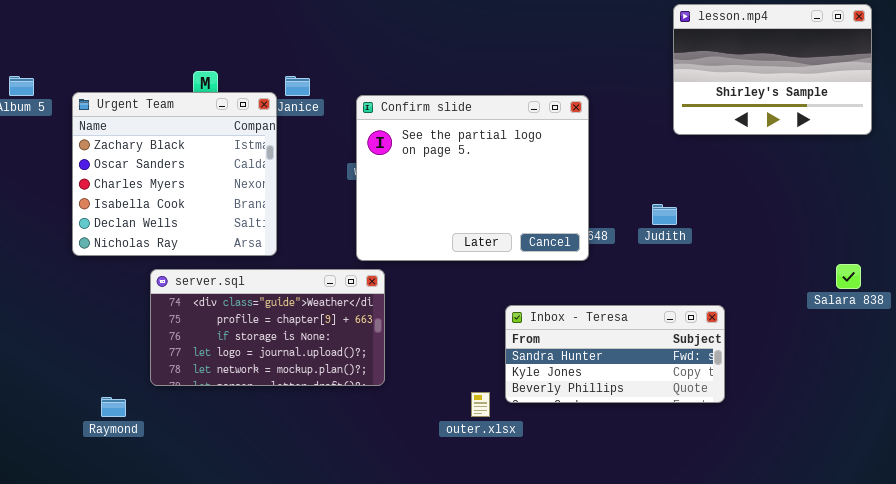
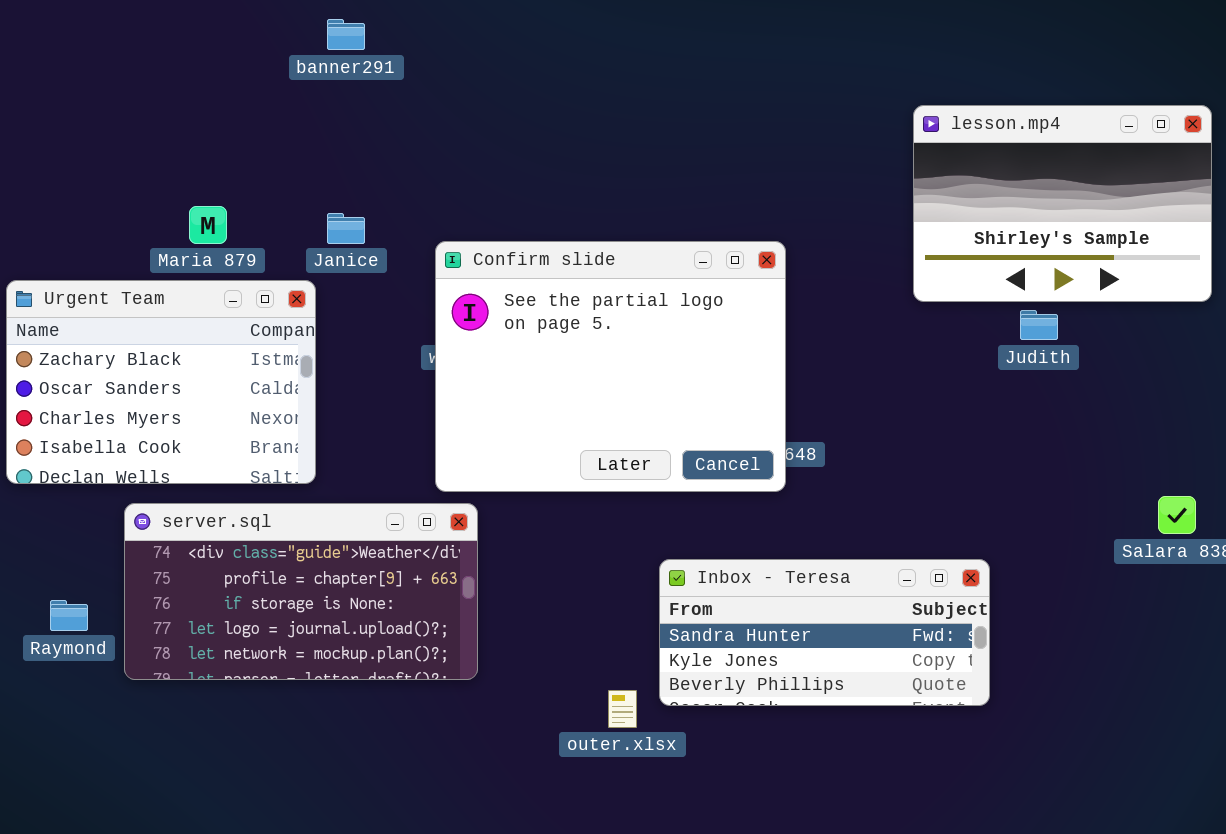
Urgent Team: [72,92,277,256] -> [6,280,316,484], resized
Judith: [652,204,677,225] -> [1020,310,1058,340], moved
Raymond: [101,397,126,417] -> [50,600,88,631], moved

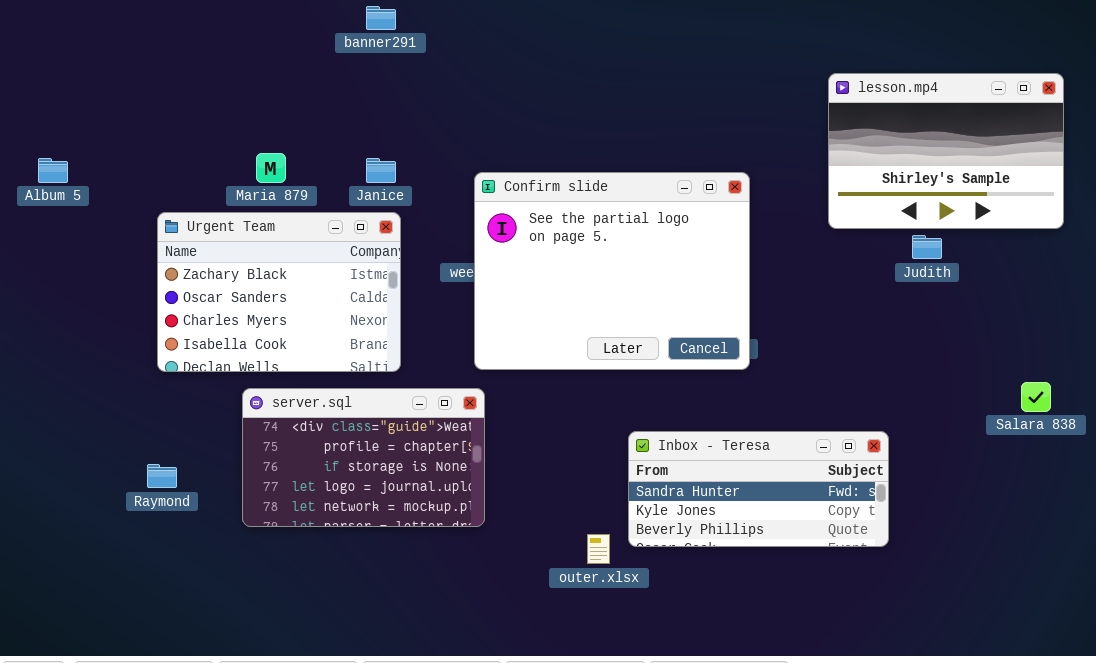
Confirm slide: [435,241,786,492] -> [474,172,750,370], moved
Urgent Team: [6,280,316,484] -> [157,212,401,372], moved
server.sql: [124,503,478,680] -> [242,388,485,527], resized

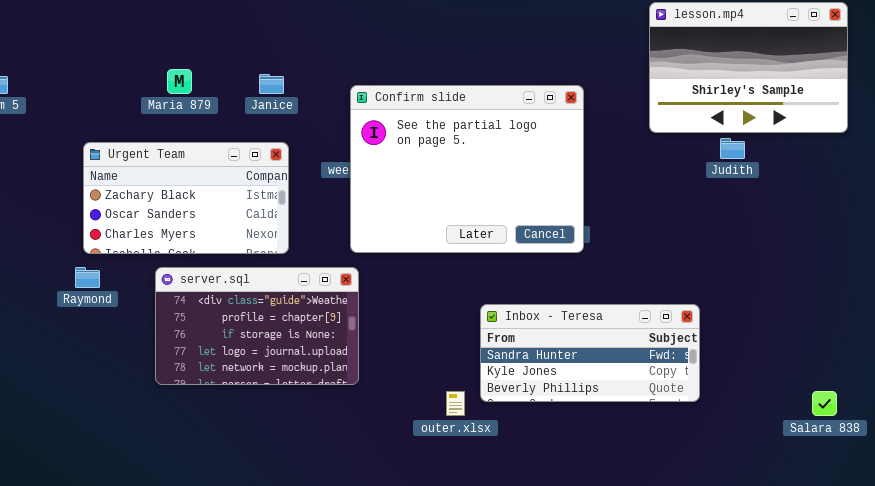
Urgent Team: [157,212,401,372] -> [83,142,289,254], resized
Salara 838: [1021,382,1051,412] -> [812,391,837,416], moved
Raymond: [147,464,177,488] -> [75,267,100,288], moved

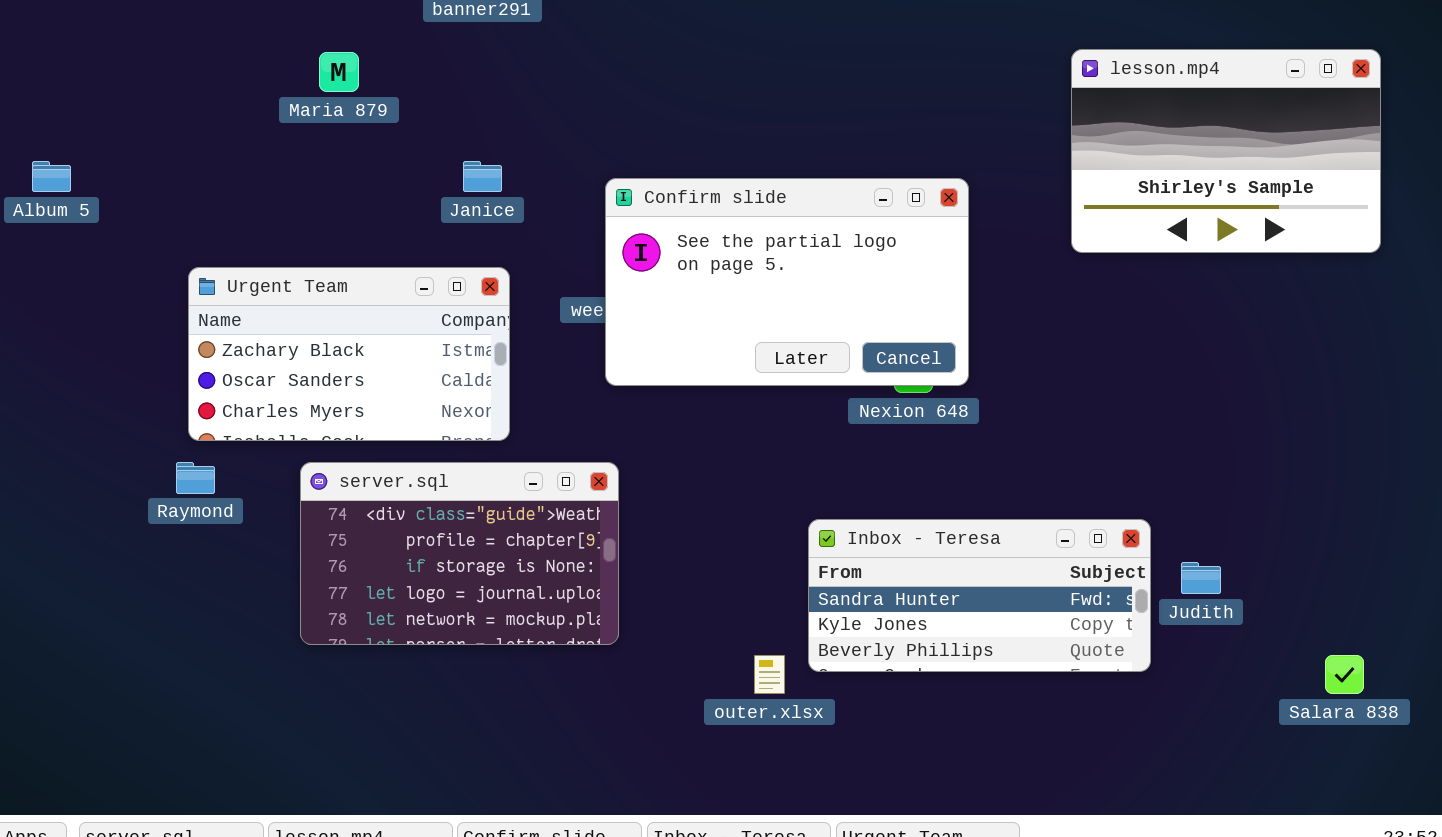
Maria 879: [167,69,192,94] -> [319,52,359,92], moved
Confirm slide: [350,85,584,253] -> [605,178,969,386], resized
Judith: [720,138,745,159] -> [1181,562,1221,594], moved

